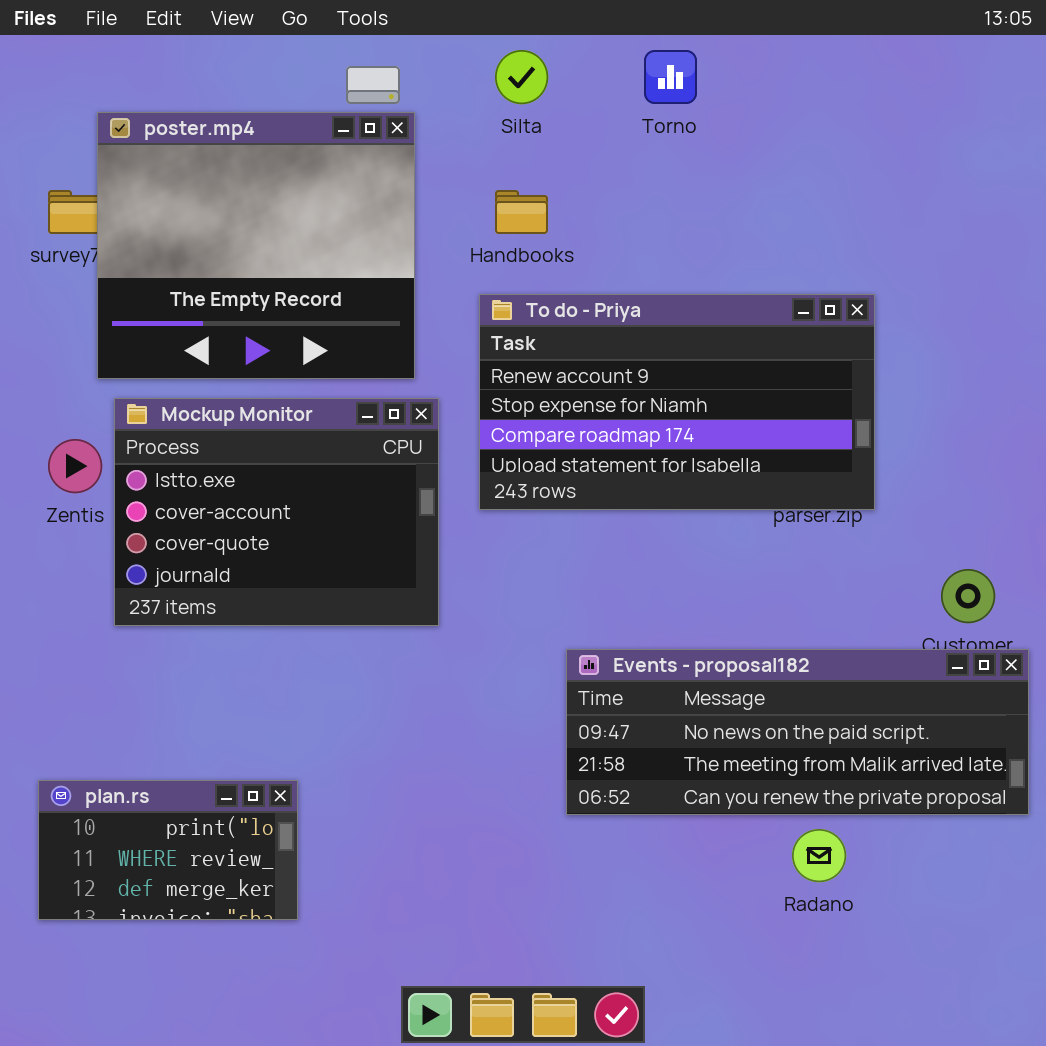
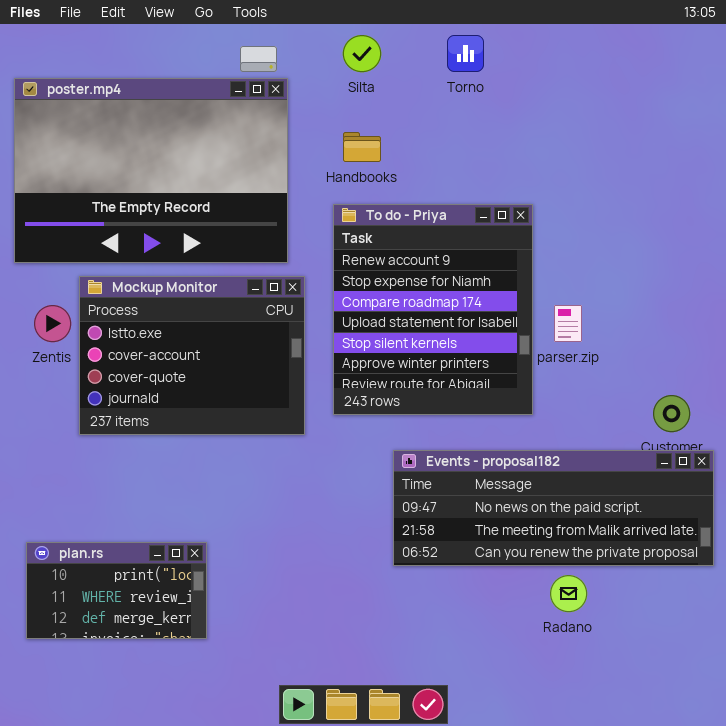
poster.mp4: [97,112,415,379] -> [14,78,288,263], resized
To do - Priya: [479,294,875,510] -> [333,204,533,415], resized

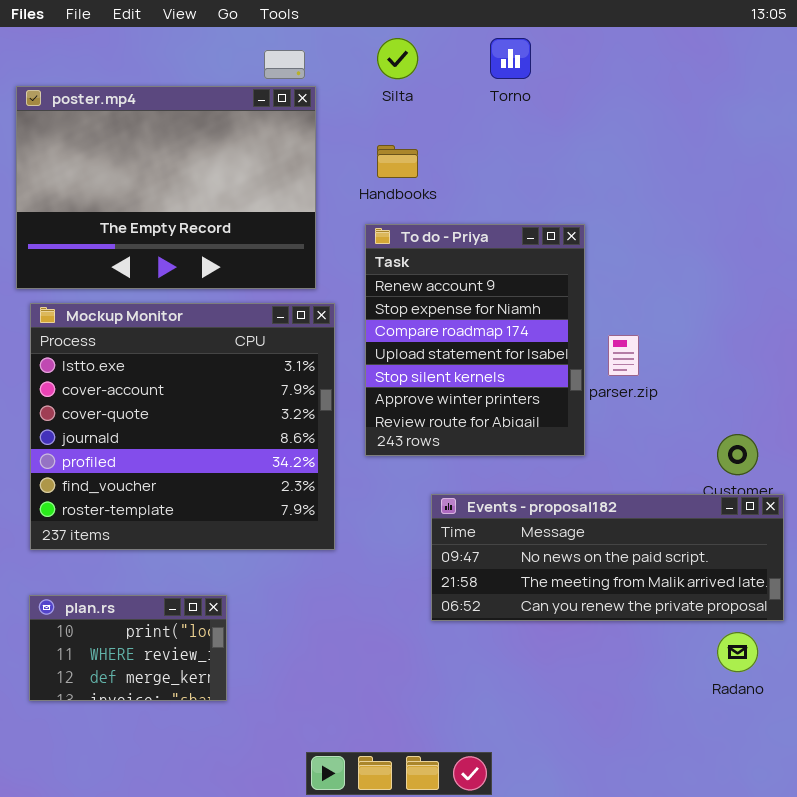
Mockup Monitor: [79,276,305,435] -> [30,303,335,550], resized
Radano: [550,575,587,612] -> [717,632,758,672], moved

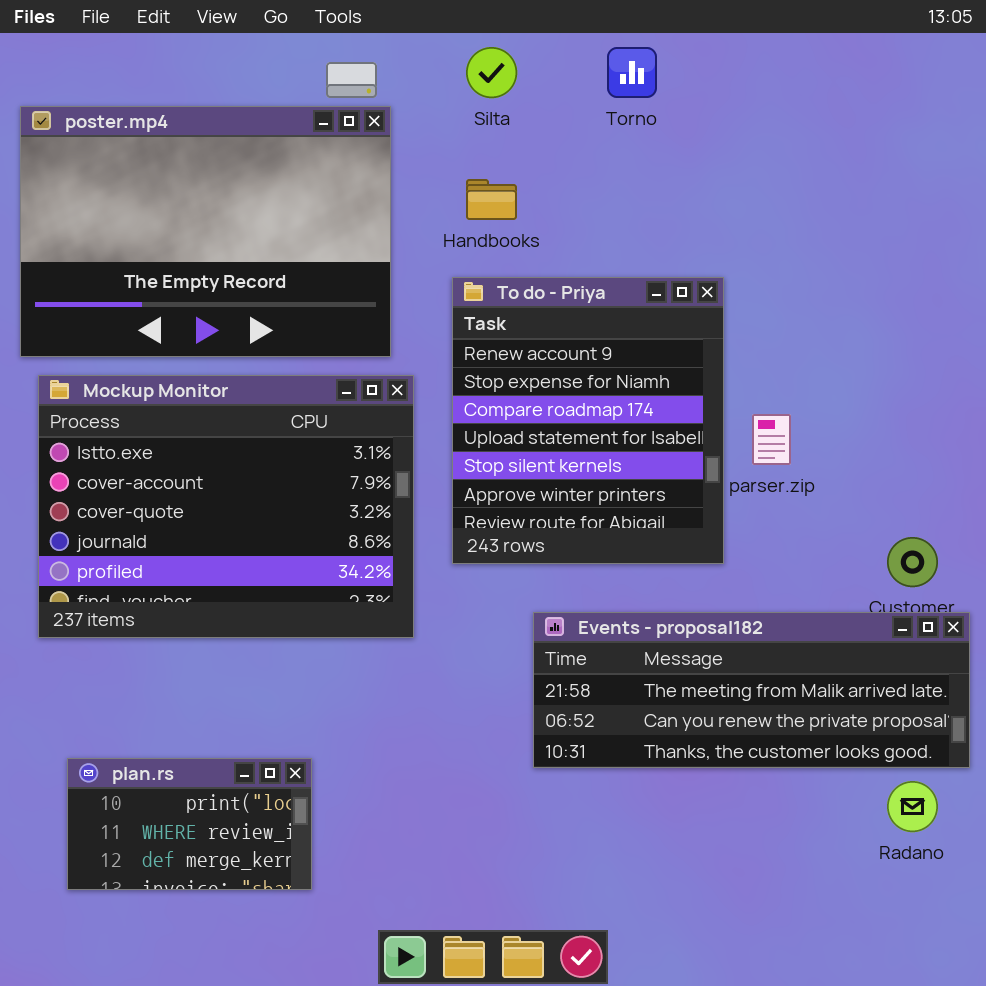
Mockup Monitor: [30,303,335,550] -> [38,375,414,638], resized
Events - proposal182: [431,494,784,621] -> [533,612,970,768], scrolled down 1 row
plan.rs: [29,595,227,701] -> [67,758,312,890], moved

